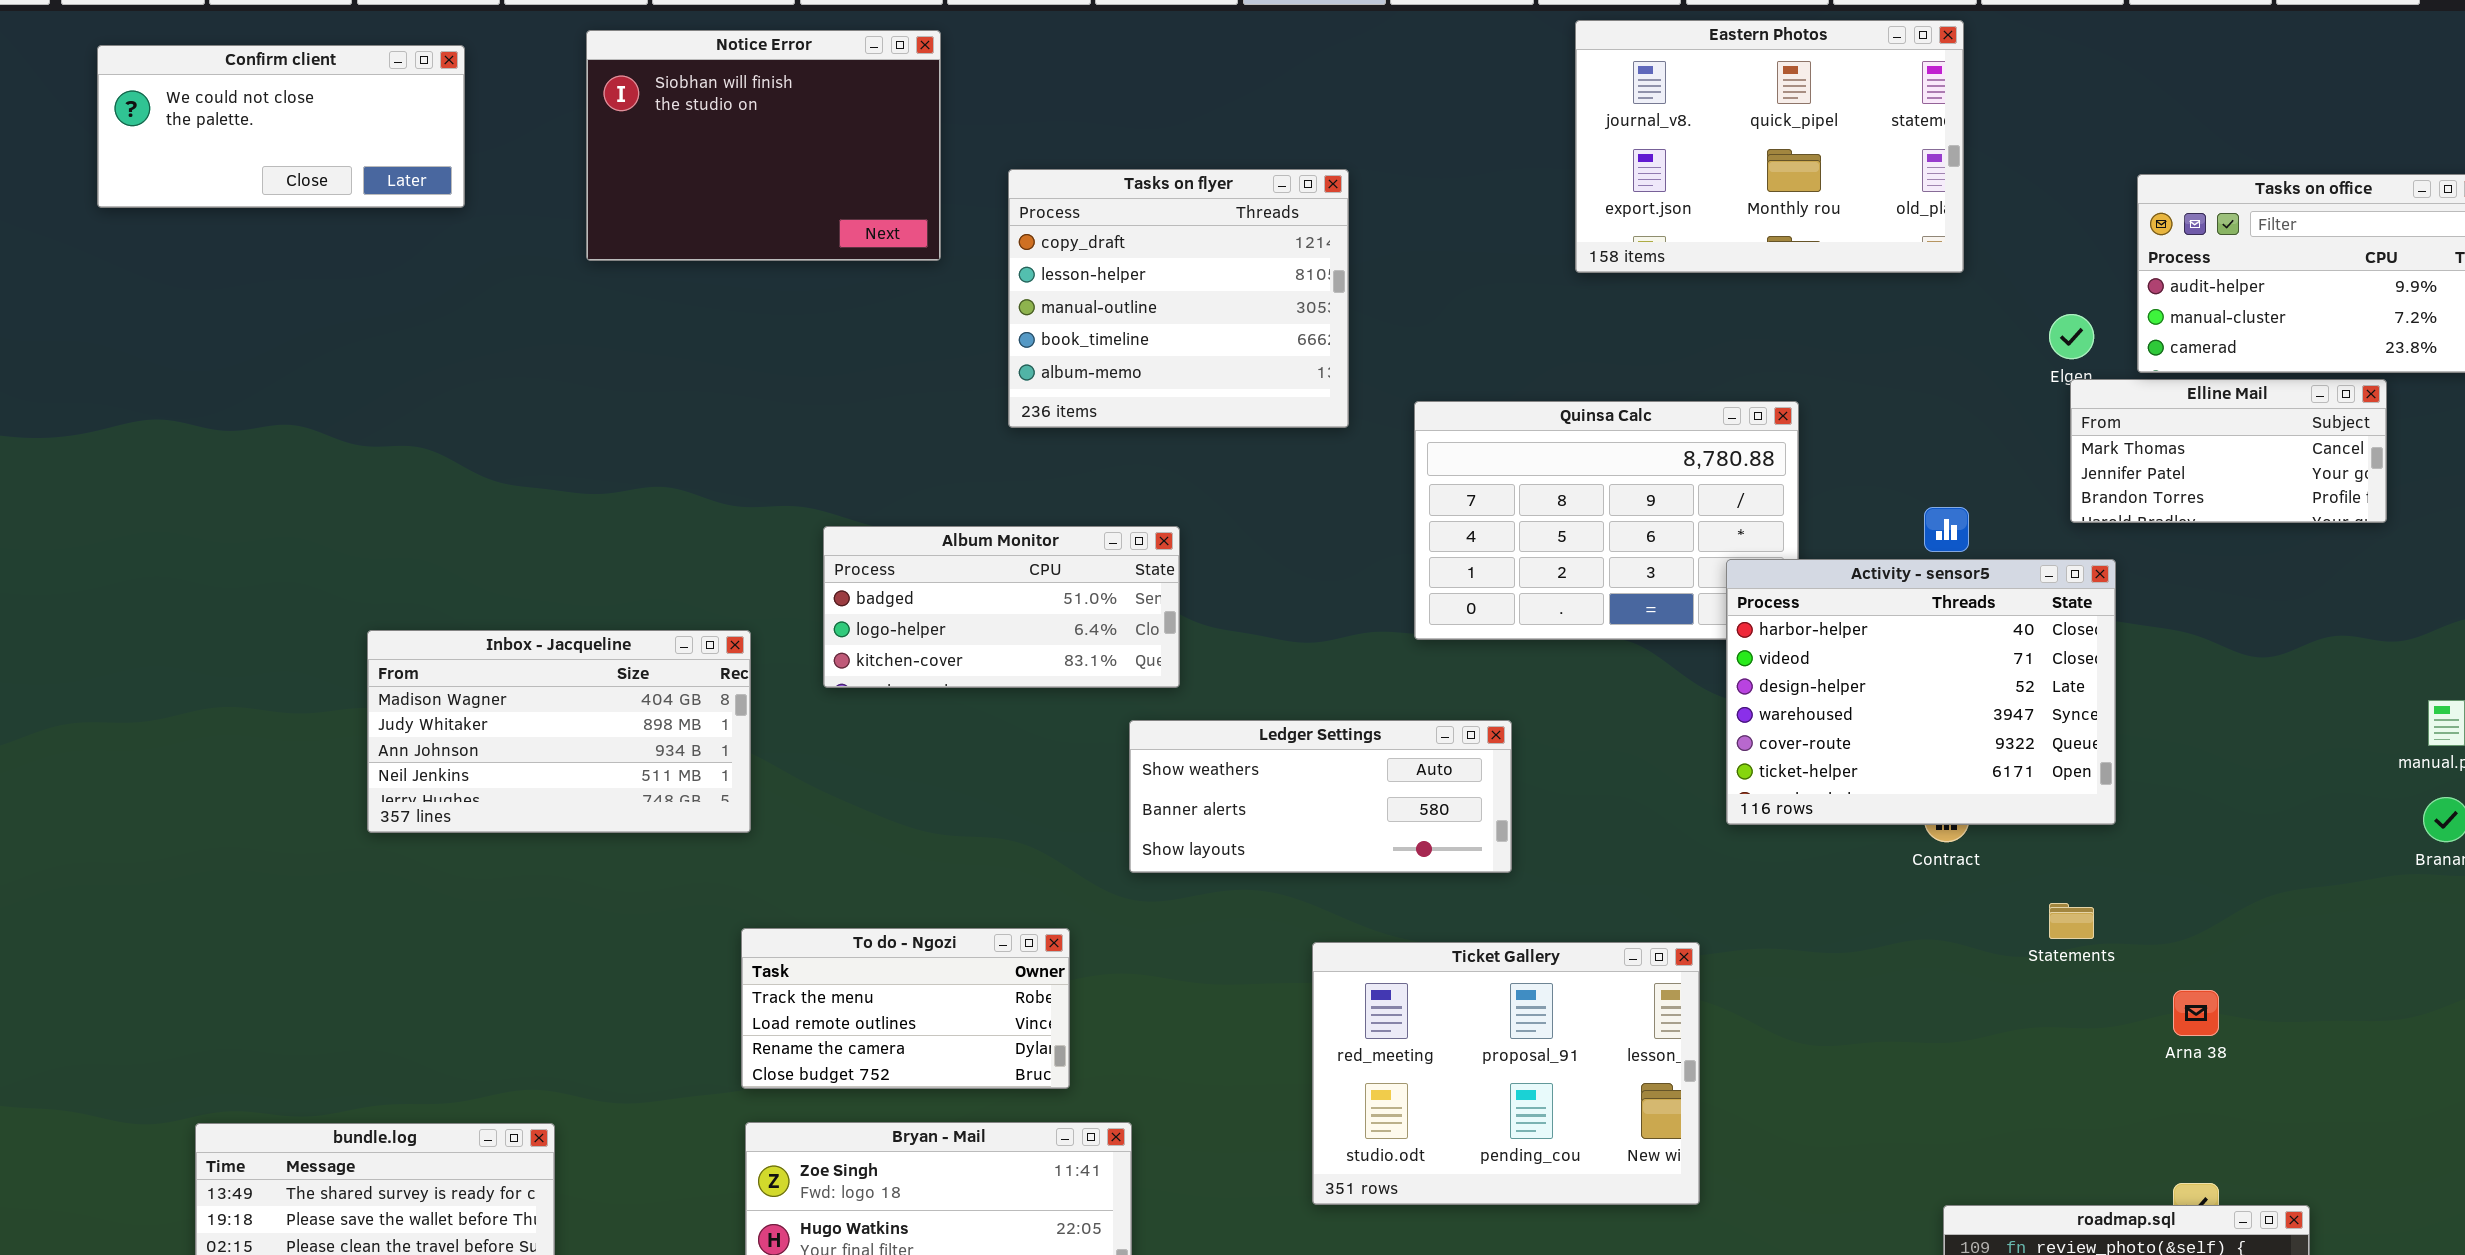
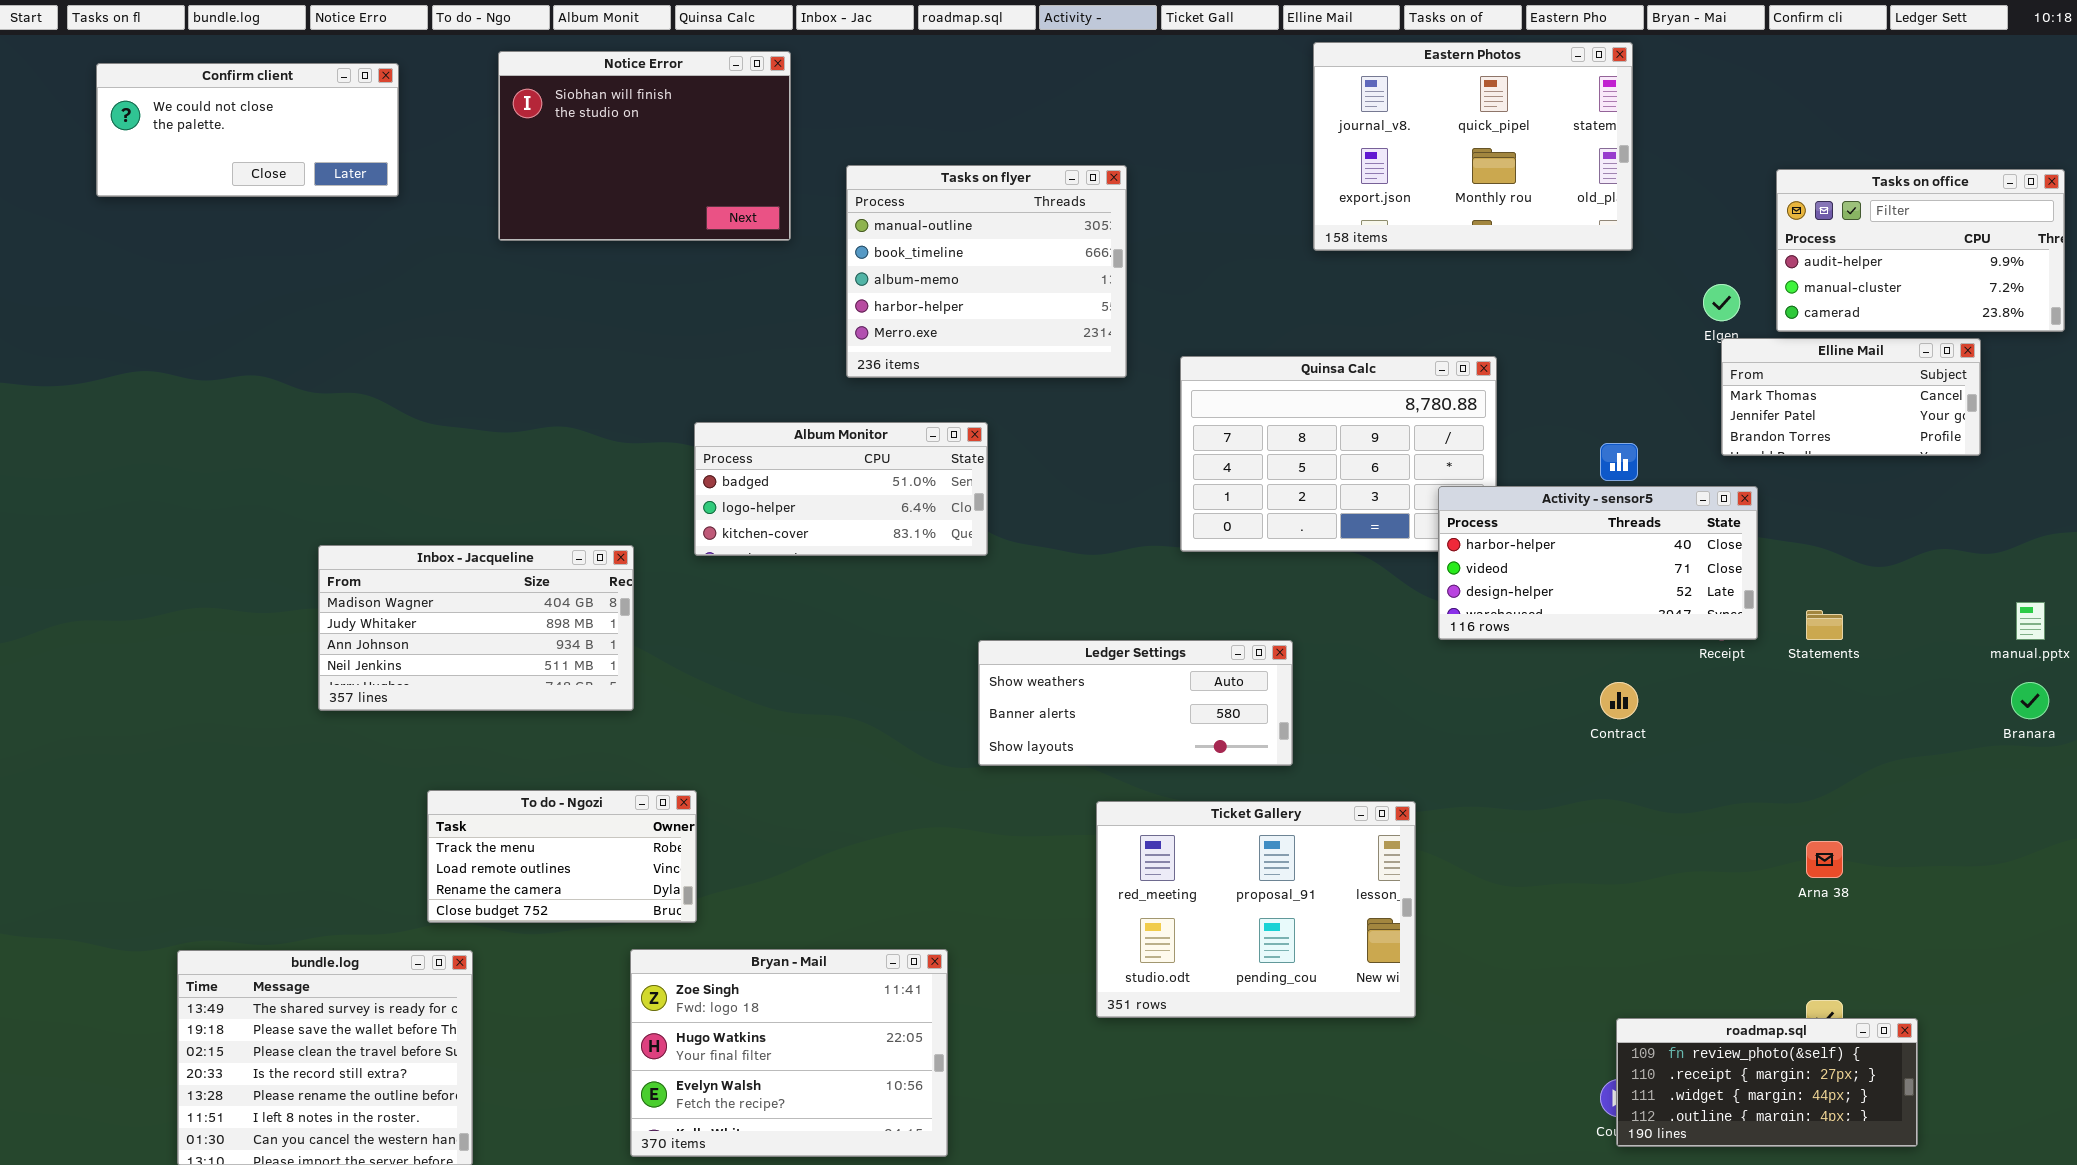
Tasks on flyer: [1008,169,1349,428] -> [846,165,1127,378], scrolled down 2 rows
Album Monitor: [823,526,1180,688] -> [694,422,988,556], moved
Activity - sensor5: [1726,559,2116,825] -> [1438,486,1758,640], resized
Ledger Settings: [1129,720,1512,873] -> [978,640,1293,766], moved
Statements: [2049,903,2094,939] -> [1806,610,1843,640], moved
To do - Ngozi: [741,928,1070,1089] -> [427,790,697,923], moved

